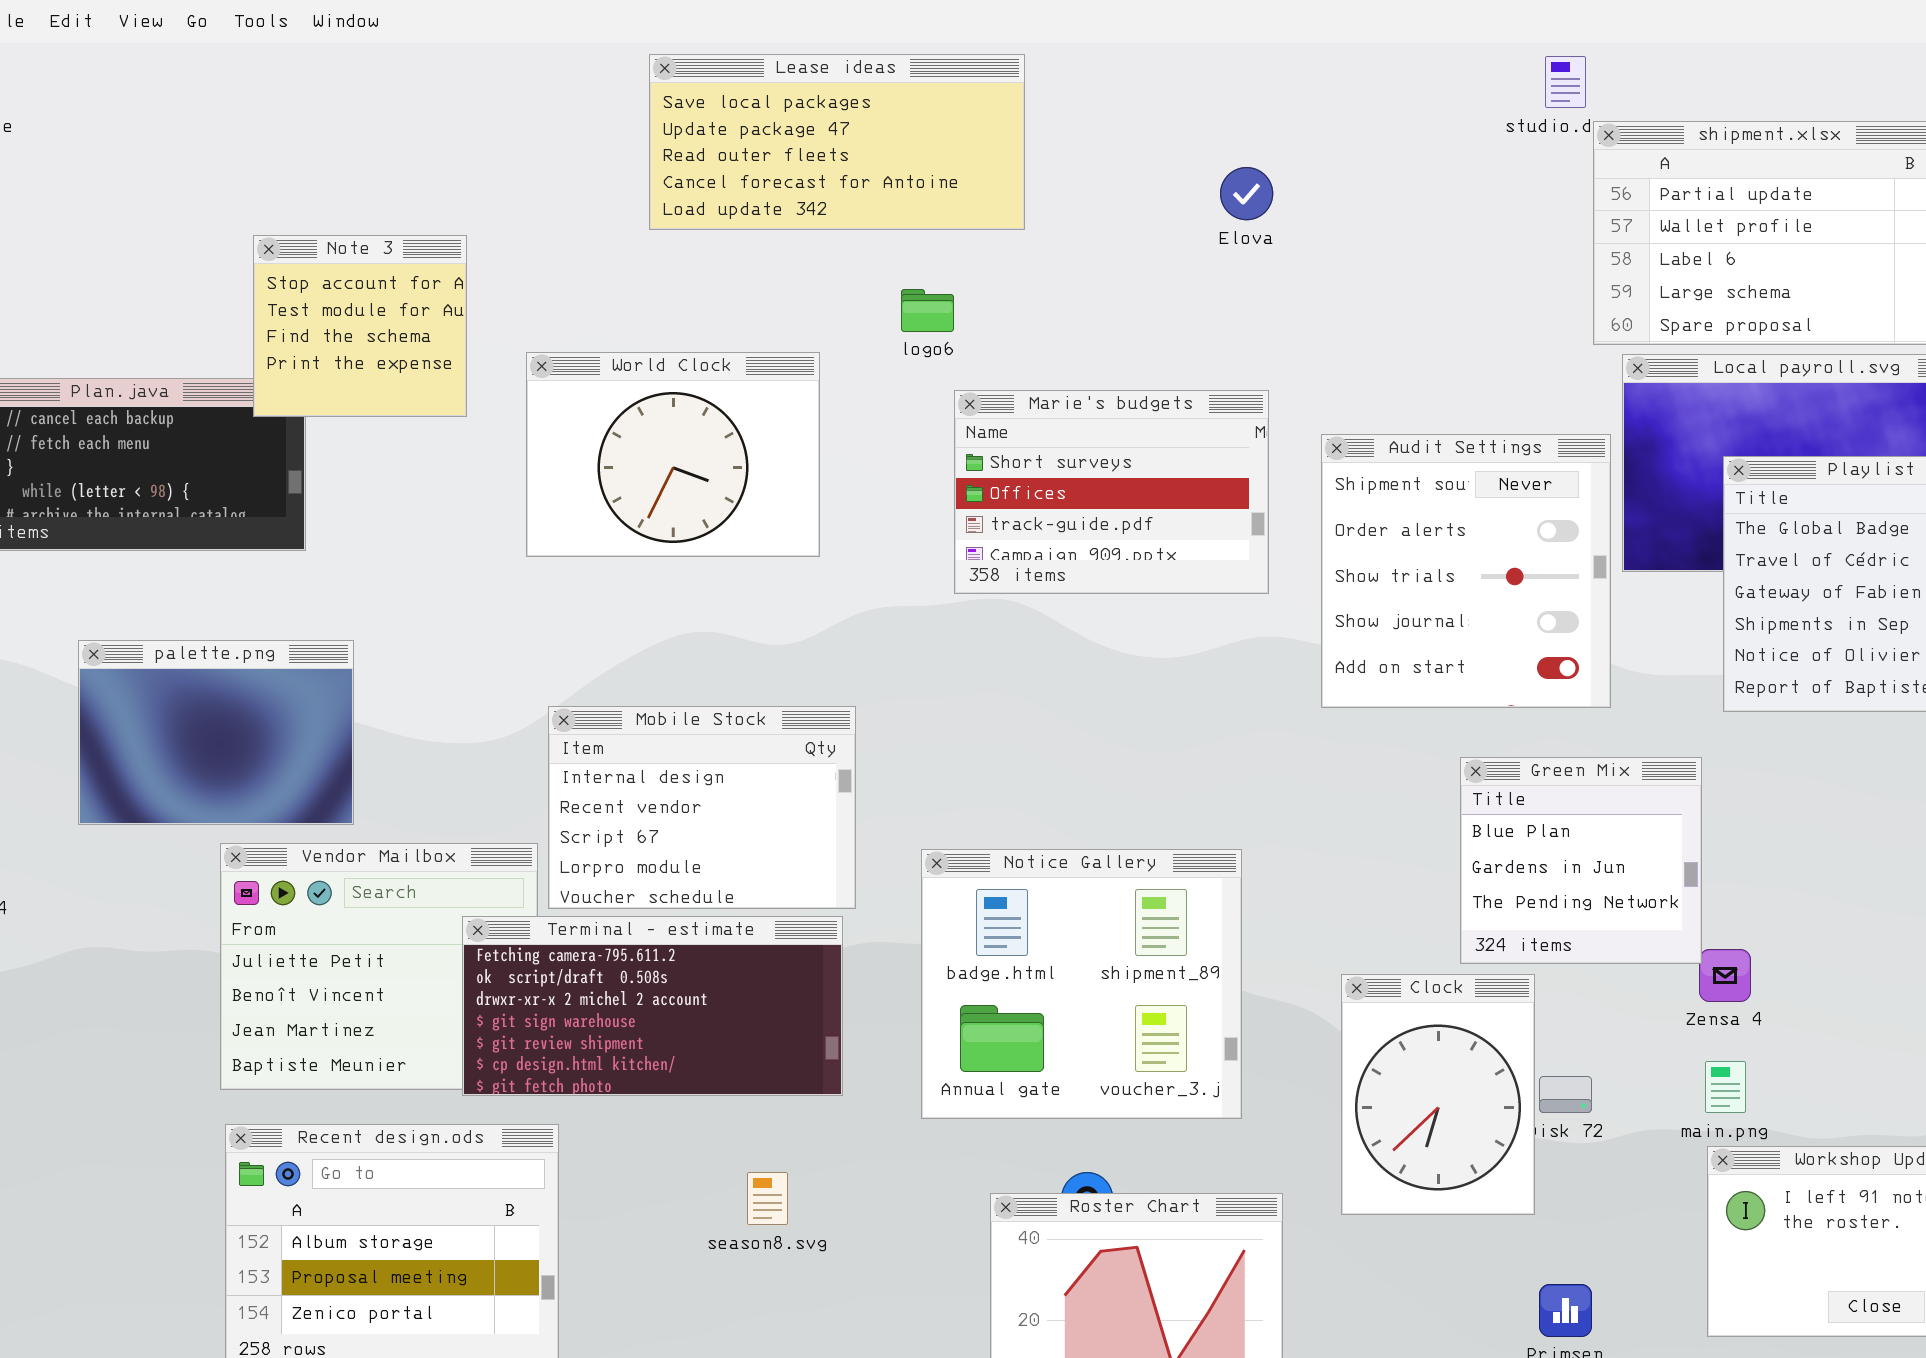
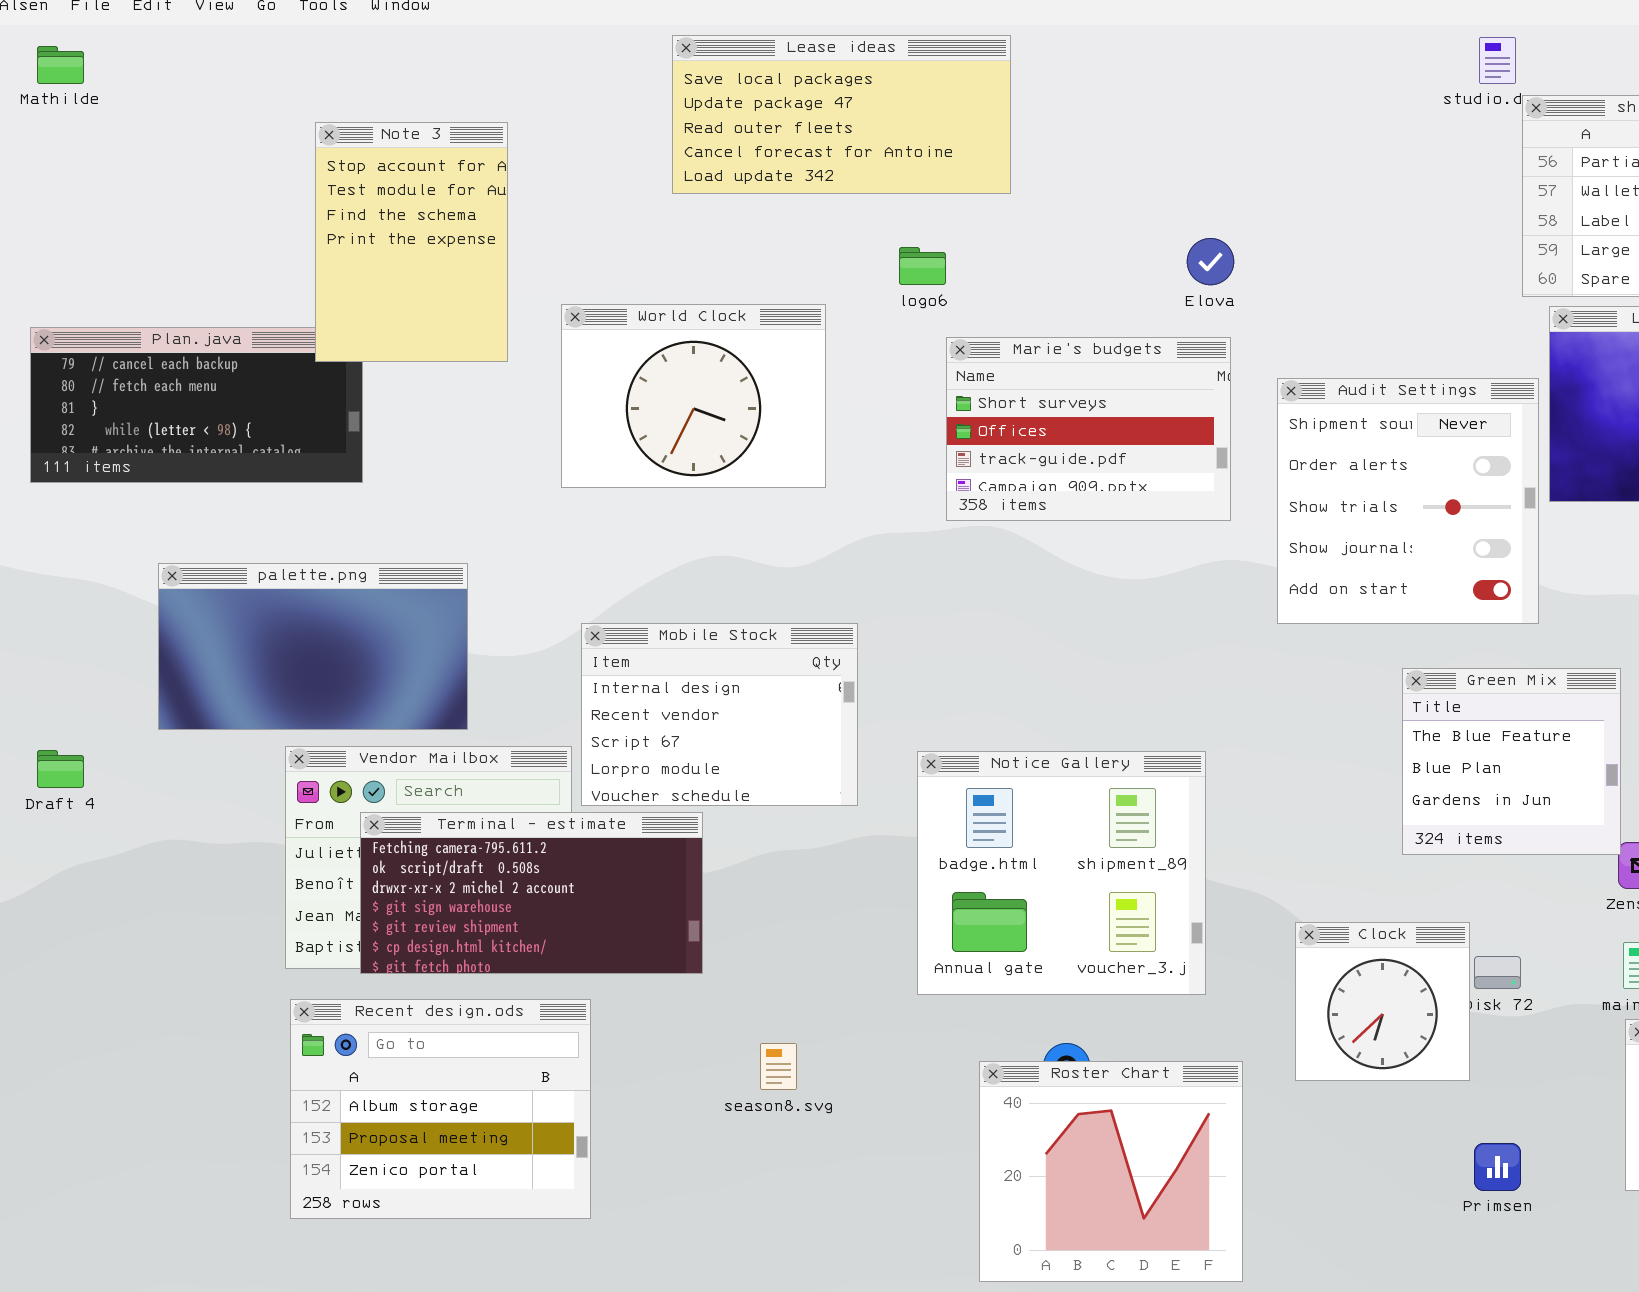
Elova: [1220,167,1273,220] -> [1187,238,1234,285], moved
Note 3: [253,235,467,417] -> [315,122,508,362], resized
palette.png: [78,640,354,825] -> [158,563,468,730], resized
Green Mix: [1460,757,1702,964] -> [1402,668,1621,855], scrolled up 1 row
Terminal - estimate: [462,916,843,1096] -> [360,812,703,974], moved
Clock: [1341,974,1535,1215] -> [1295,922,1470,1081], resized

